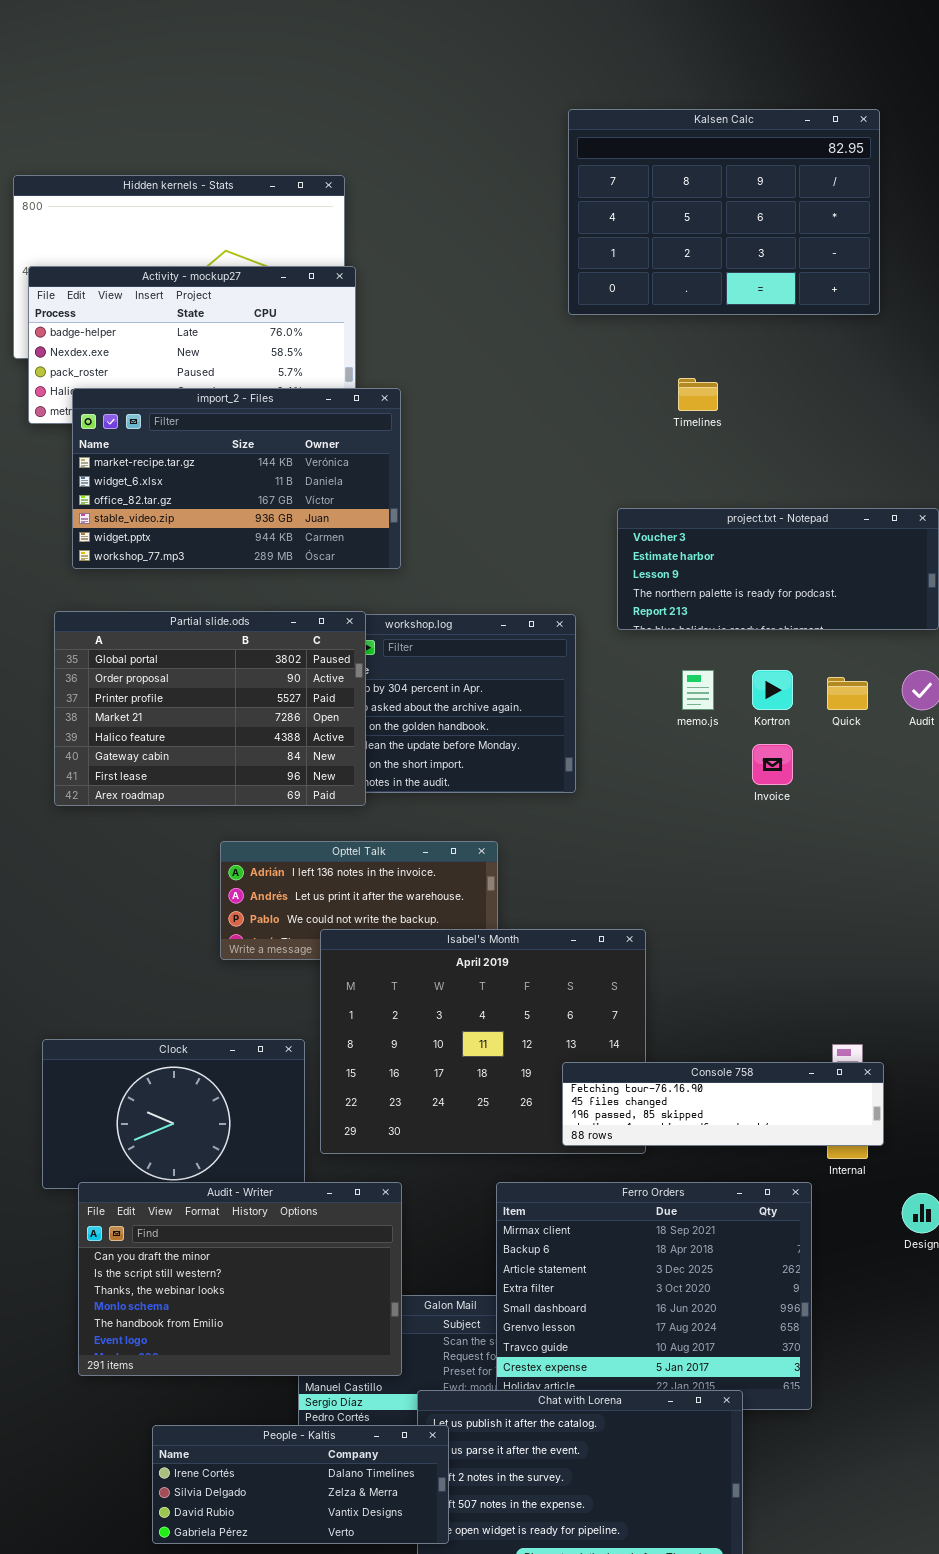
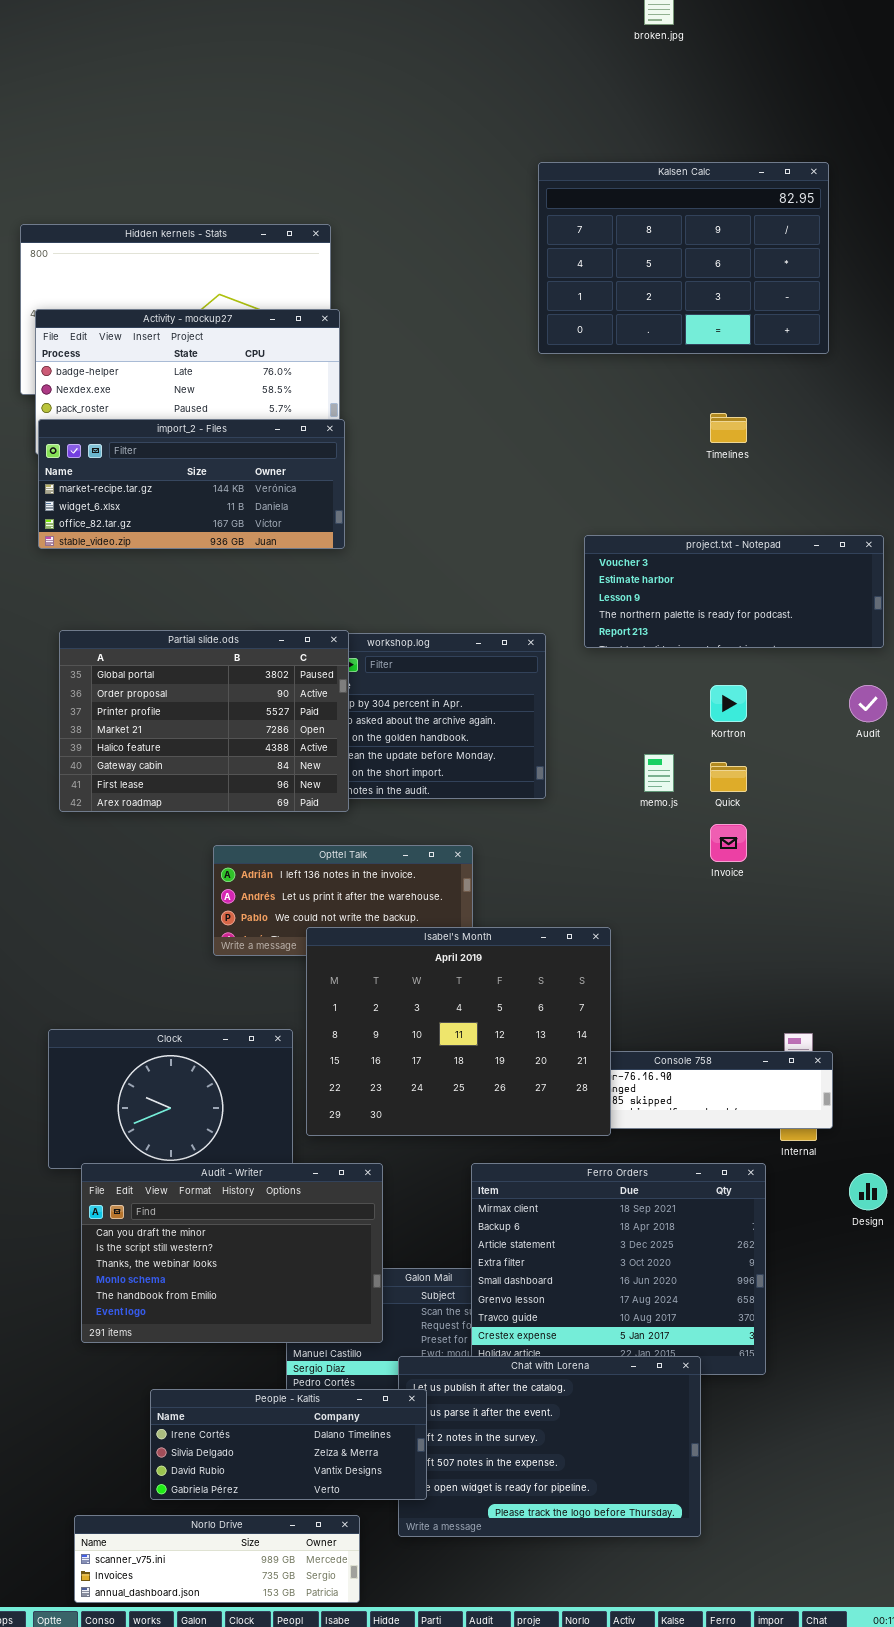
Timelines: [678,378,718,411] -> [710,413,747,443], moved
import_2 - Files: [72,388,401,569] -> [38,419,345,549], moved, resized
memo.js: [682,670,714,710] -> [644,754,674,792], moved
Quick: [827,677,868,710] -> [710,762,747,792], moved
Invoice: [752,744,793,785] -> [710,824,747,862], moved
Isabel's Month: [320,929,646,1154] -> [306,927,611,1136], raised

